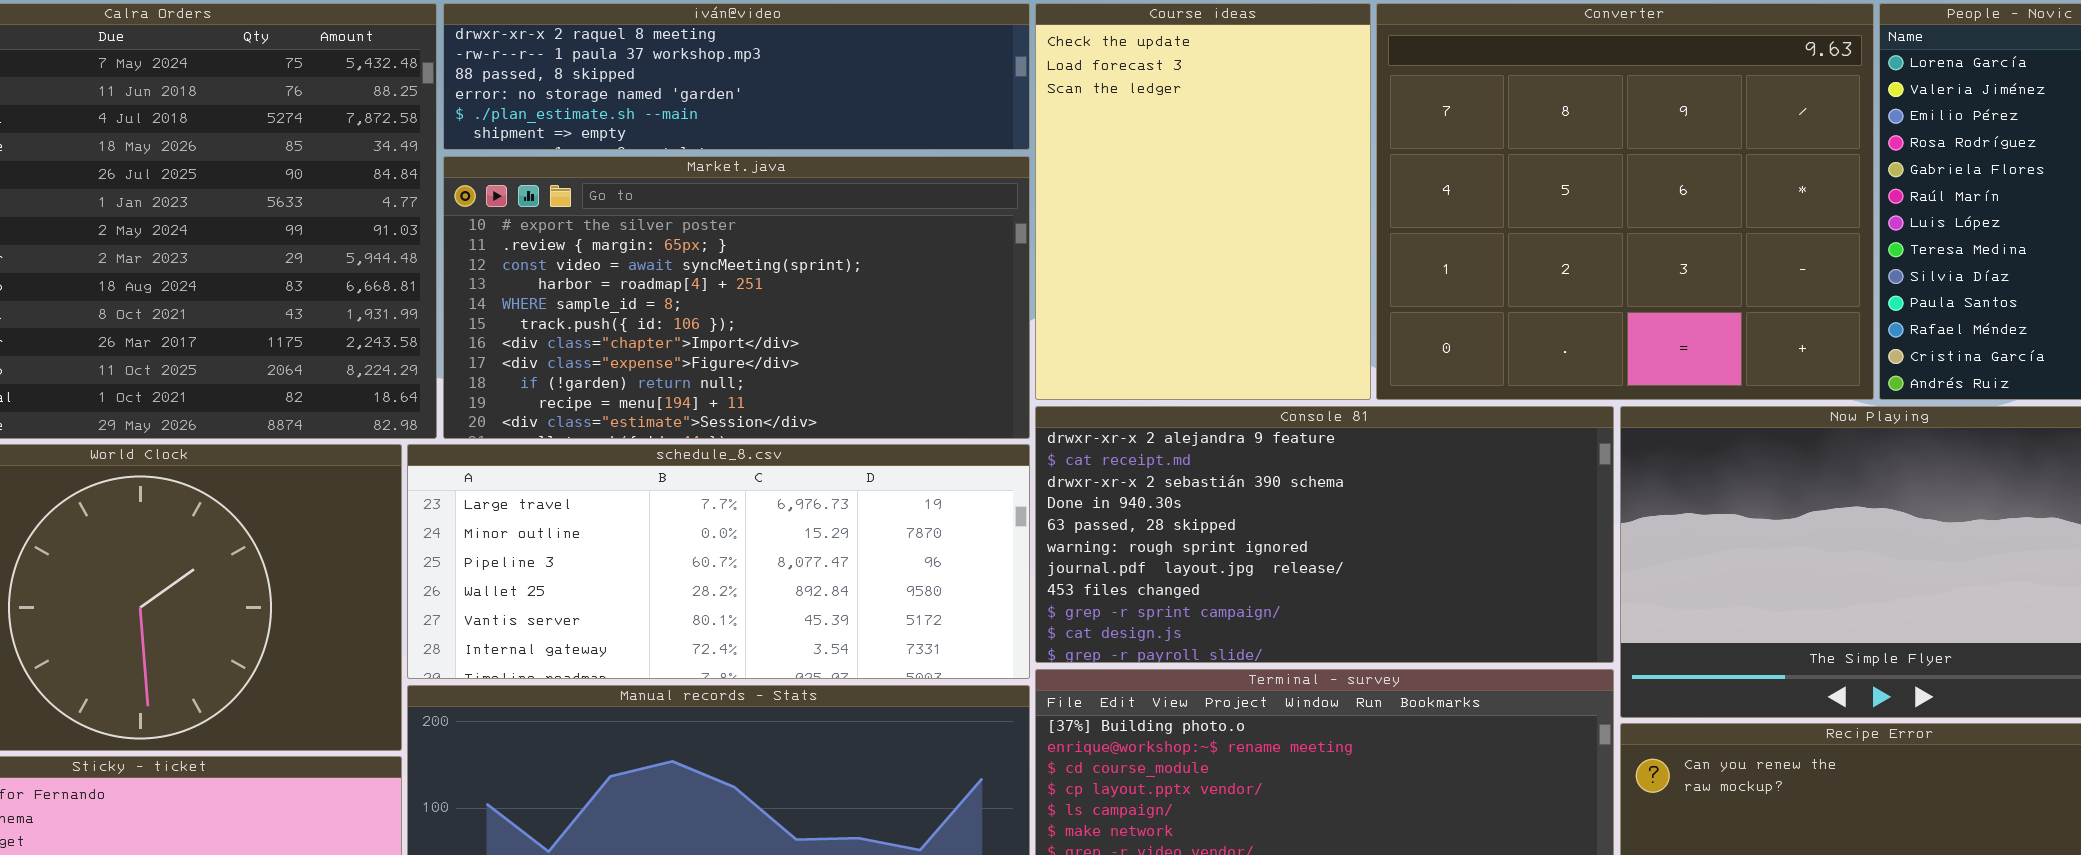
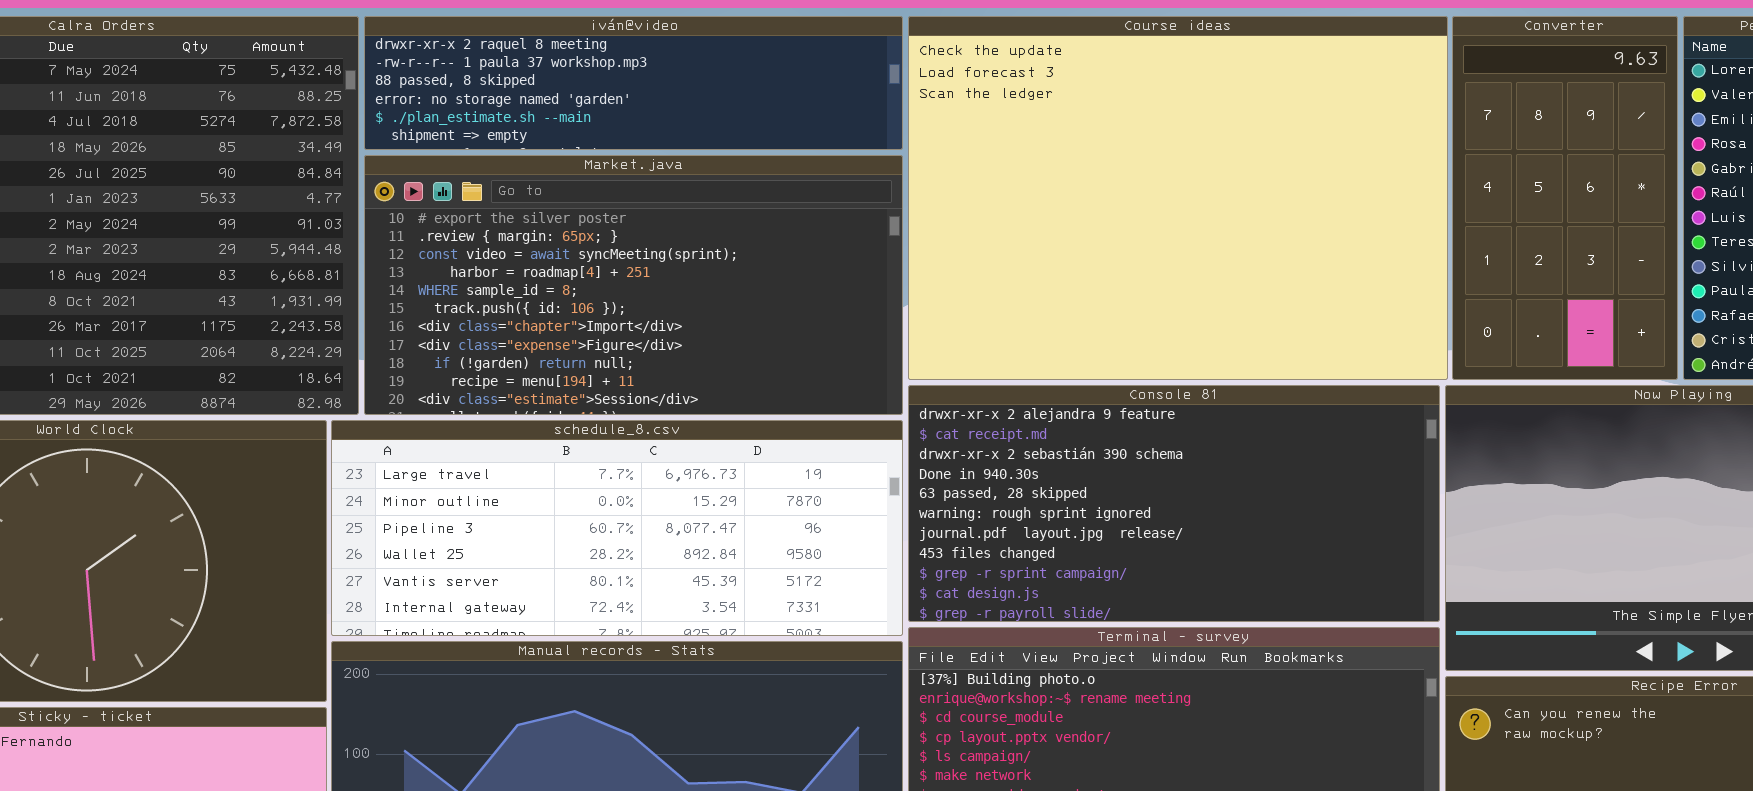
Course ideas: [1035,3,1371,400] -> [908,16,1448,380], resized
Converter: [1376,3,1874,400] -> [1452,16,1678,380], resized

